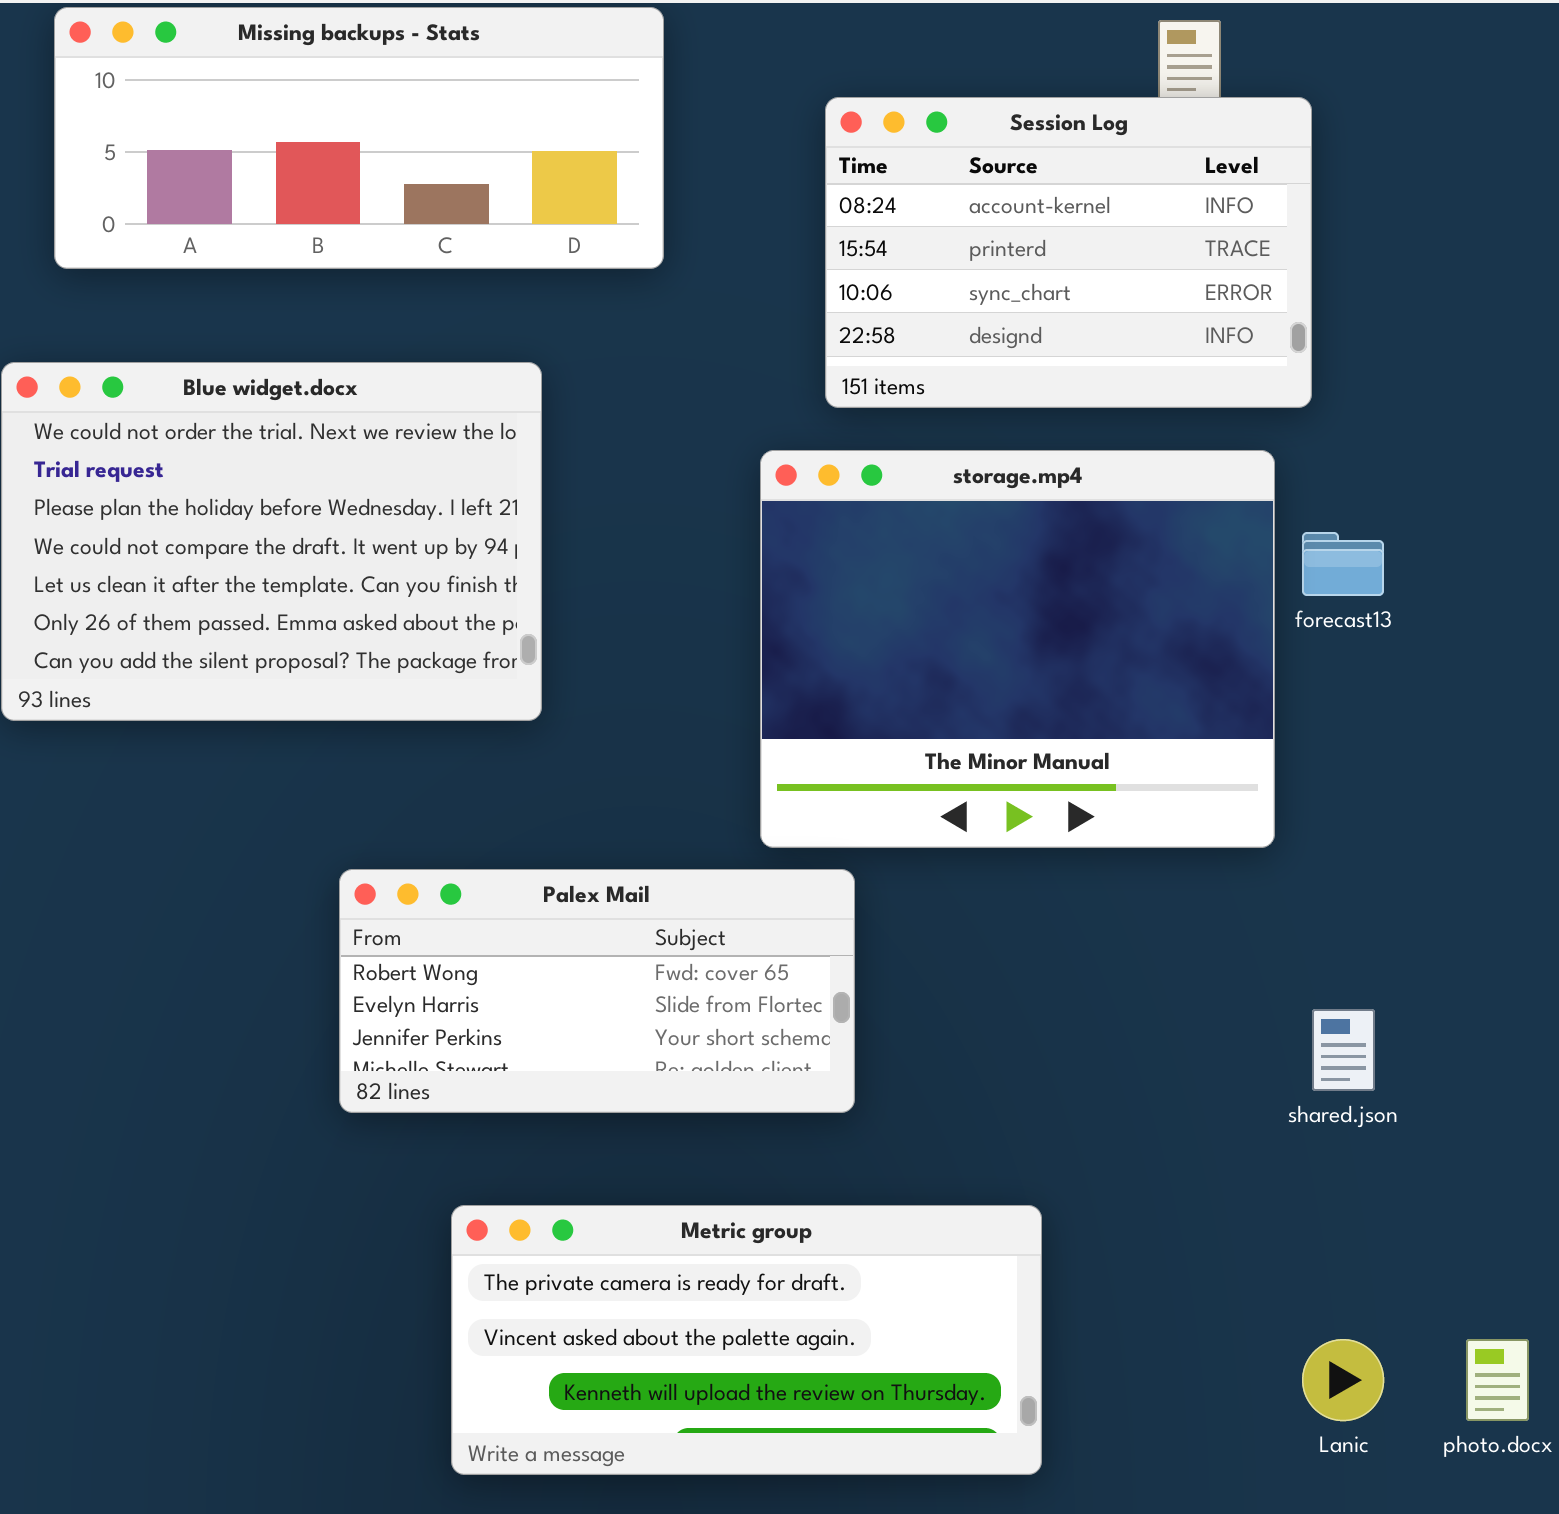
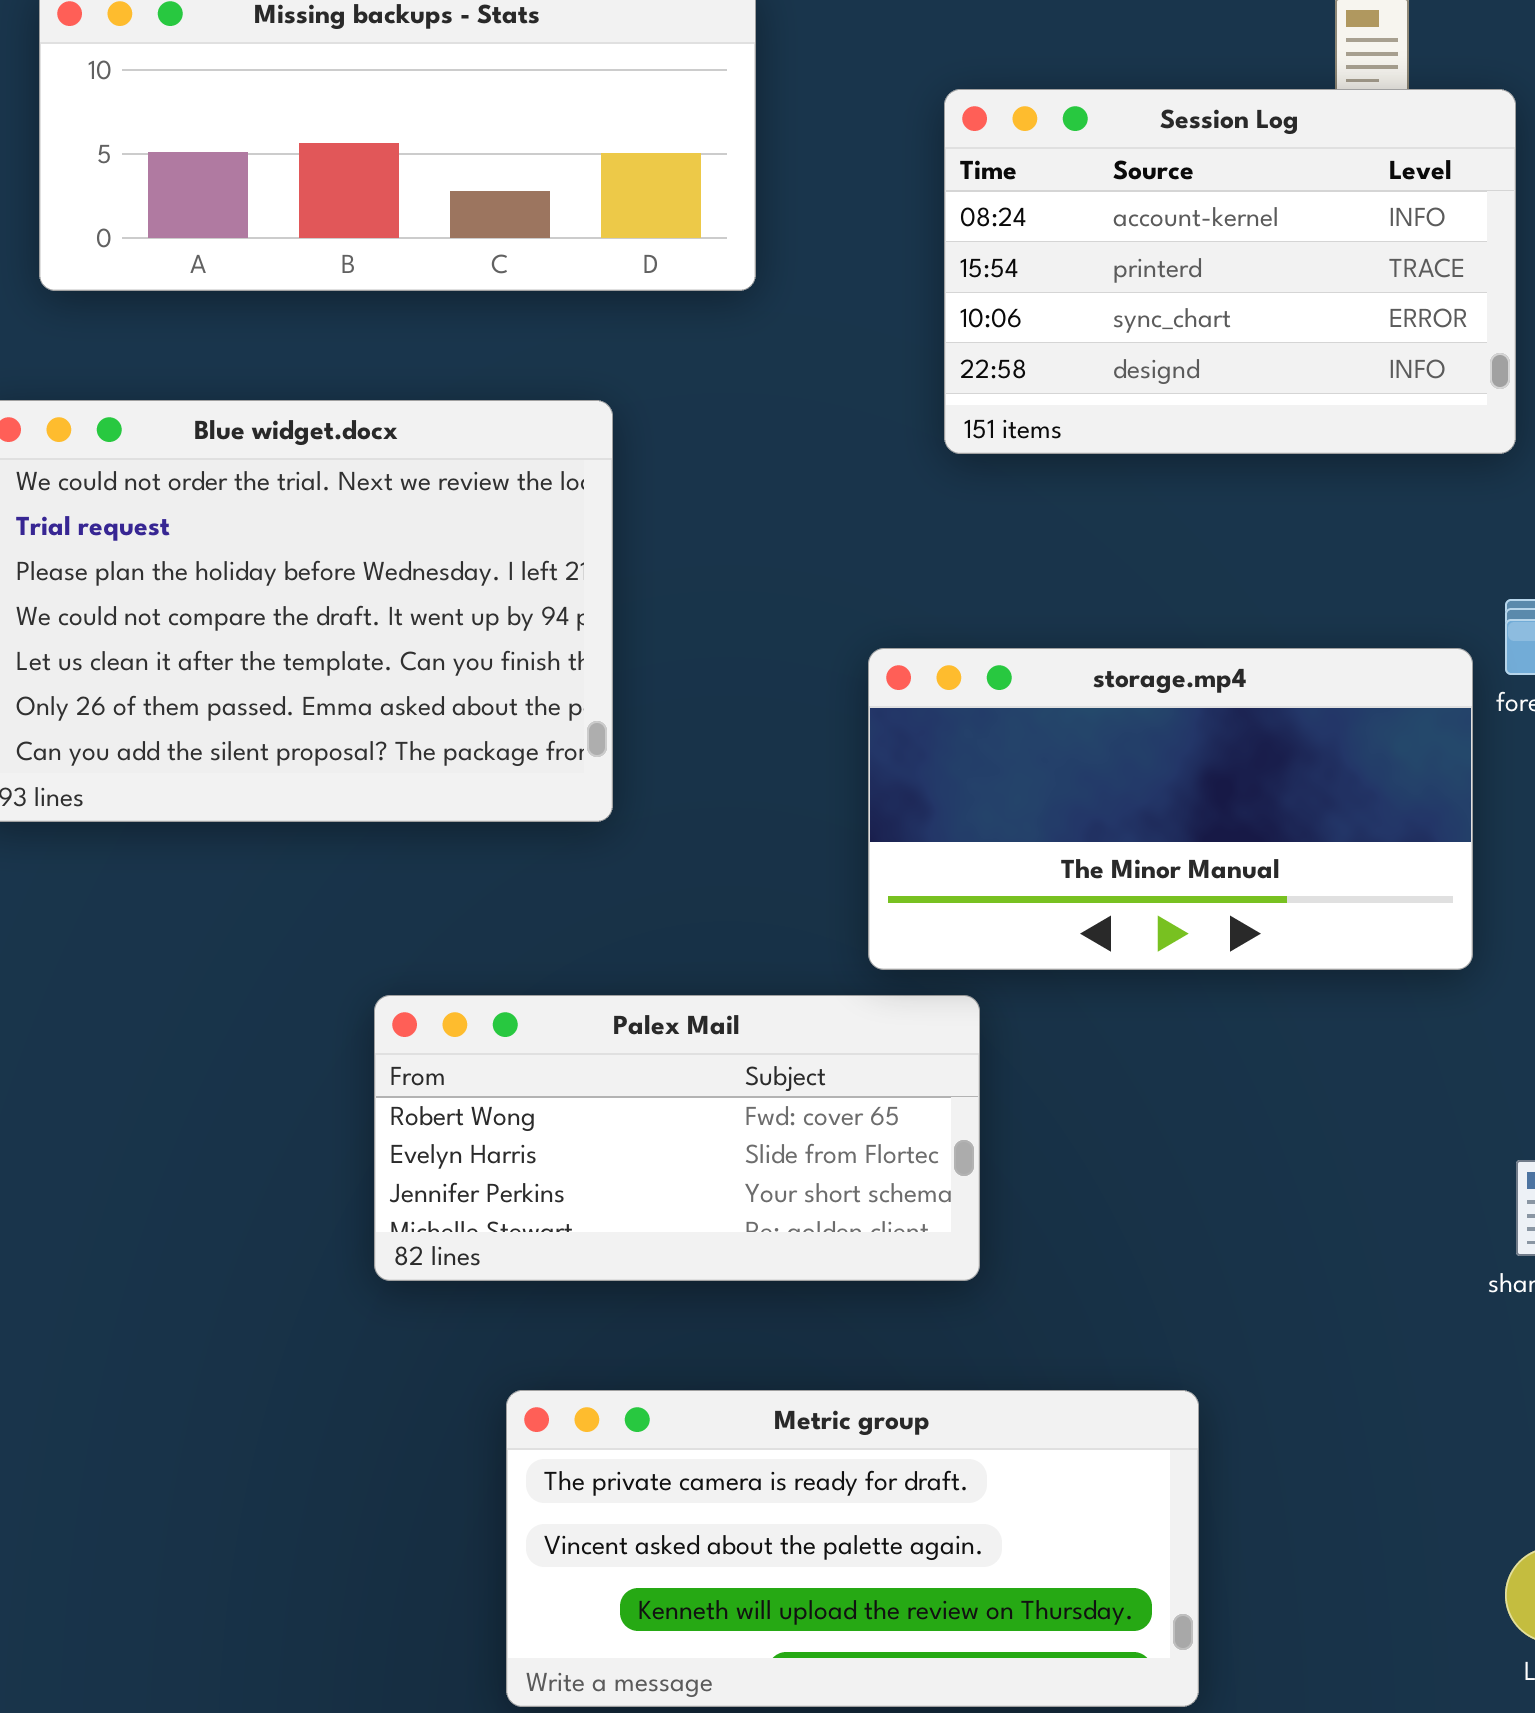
storage.mp4: [760,450,1275,848] -> [868,648,1473,970], resized

